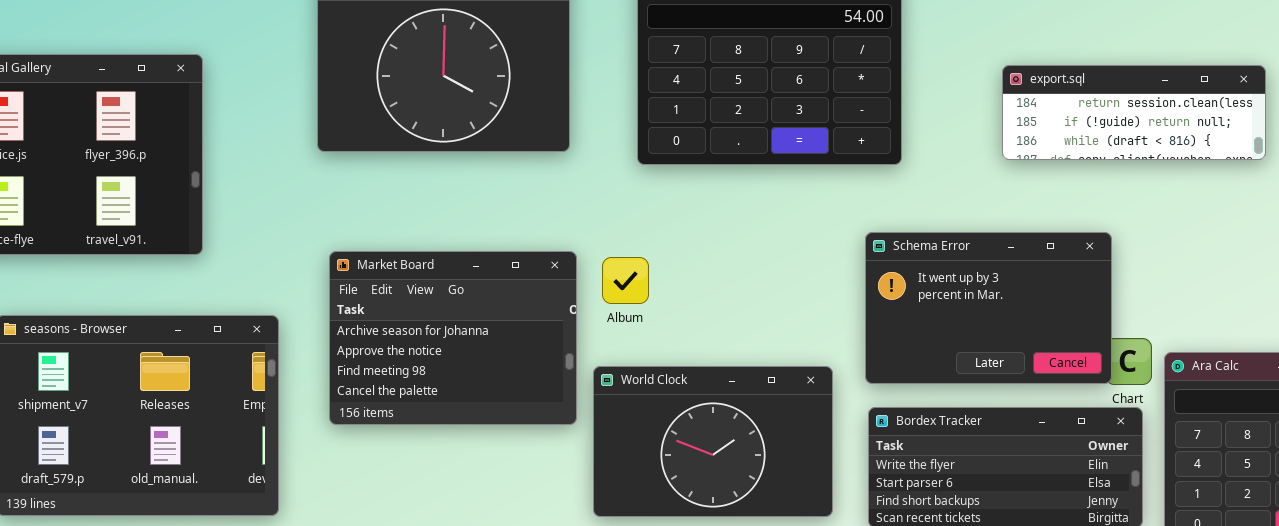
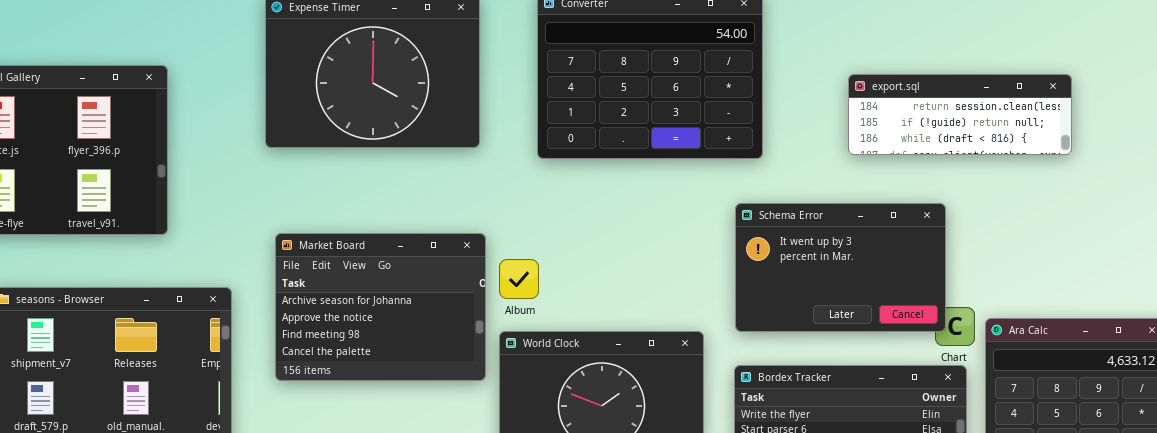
Schema Error: [865,232,1112,384] -> [735,203,946,332], moved
Album: [602,257,649,304] -> [499,259,539,299], moved

